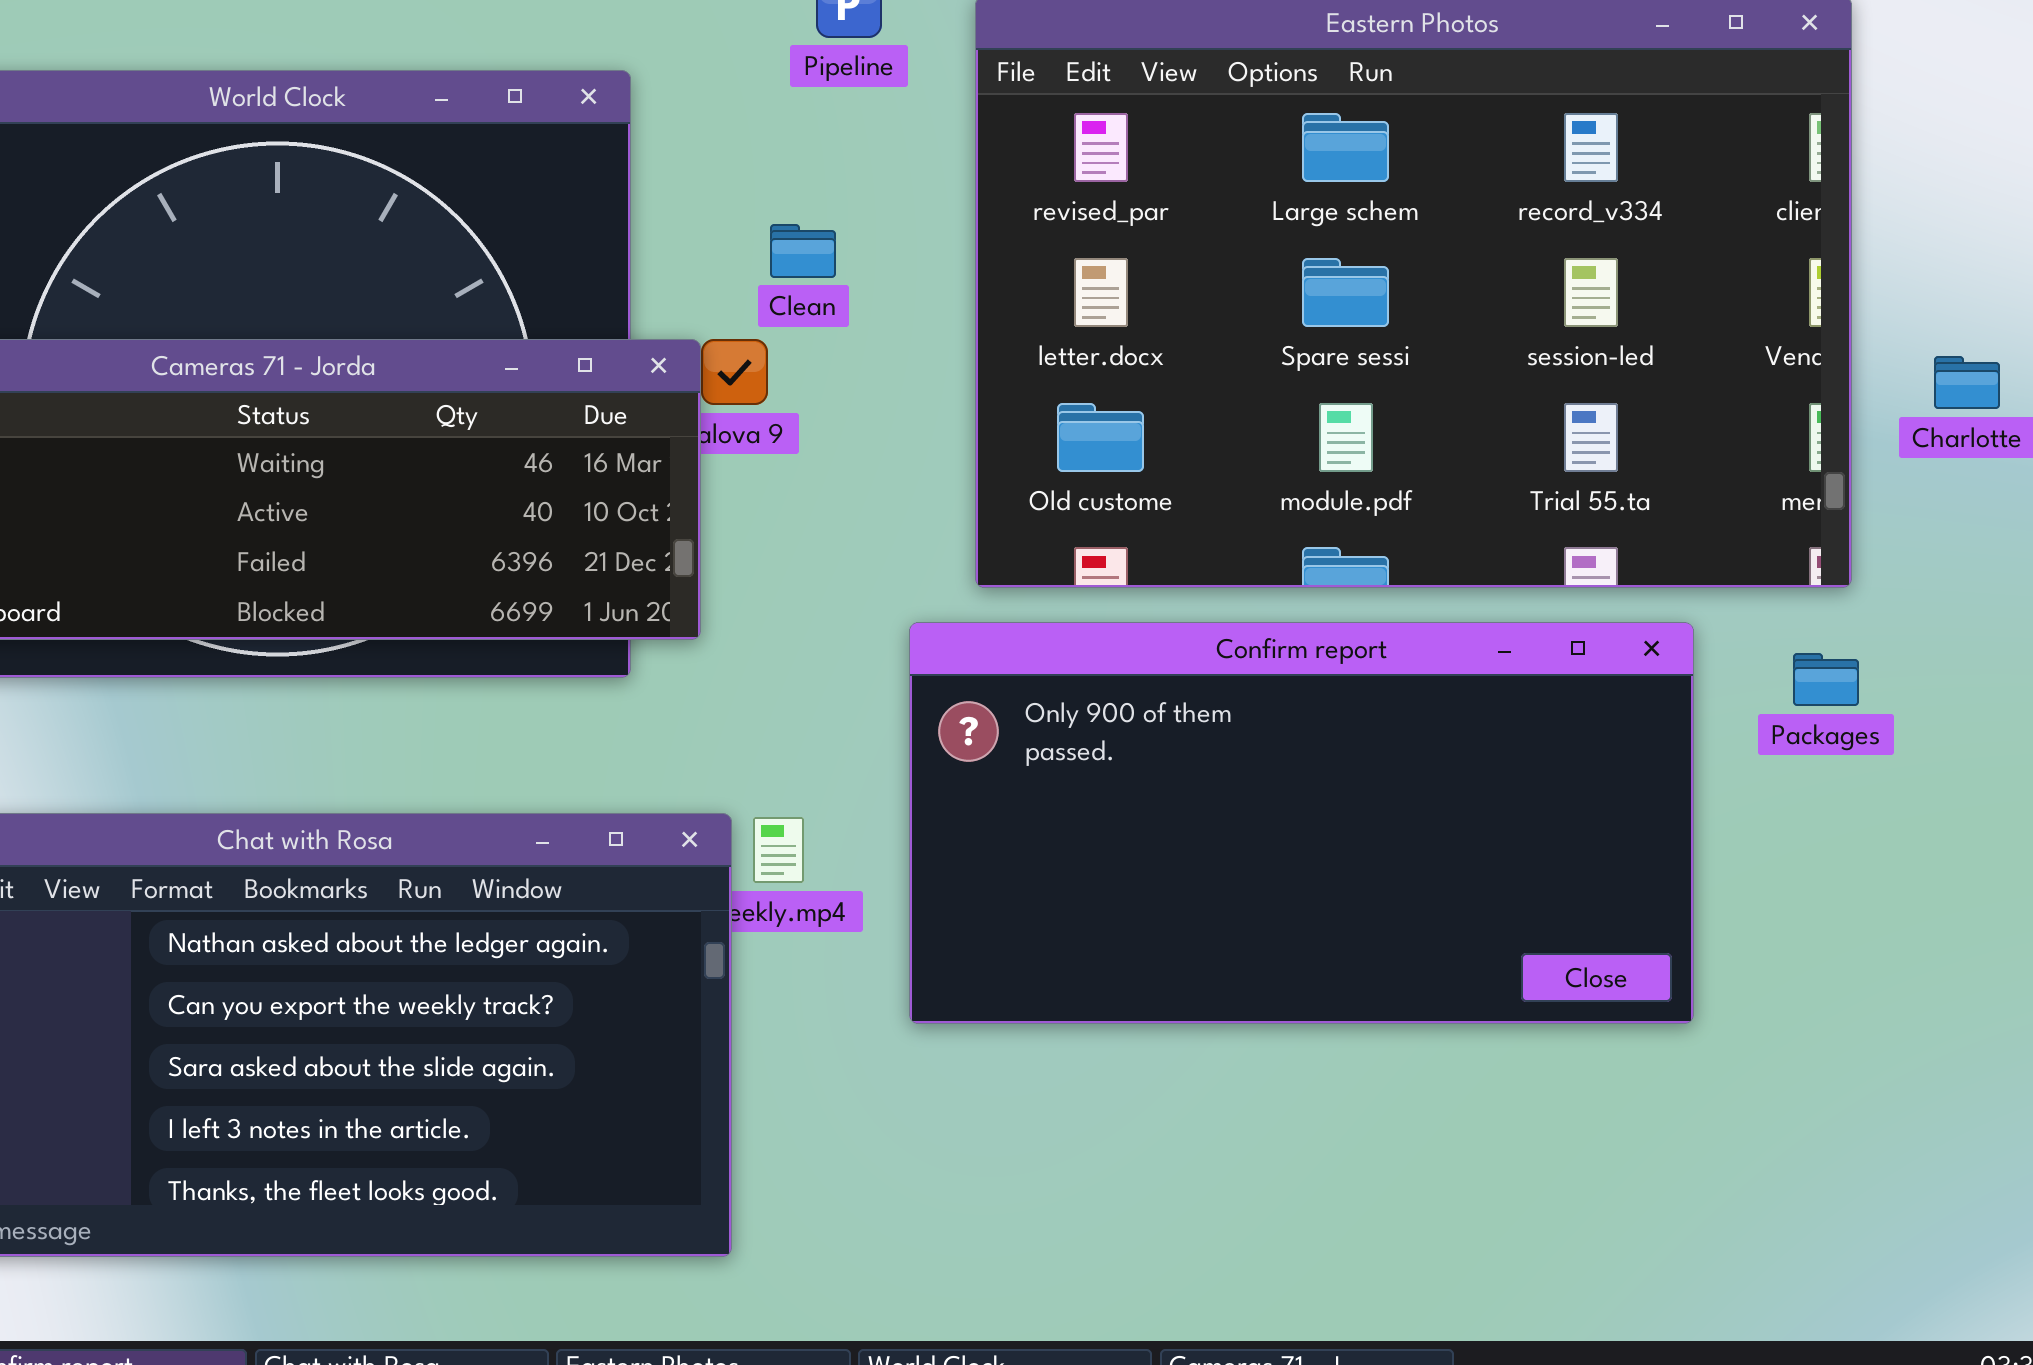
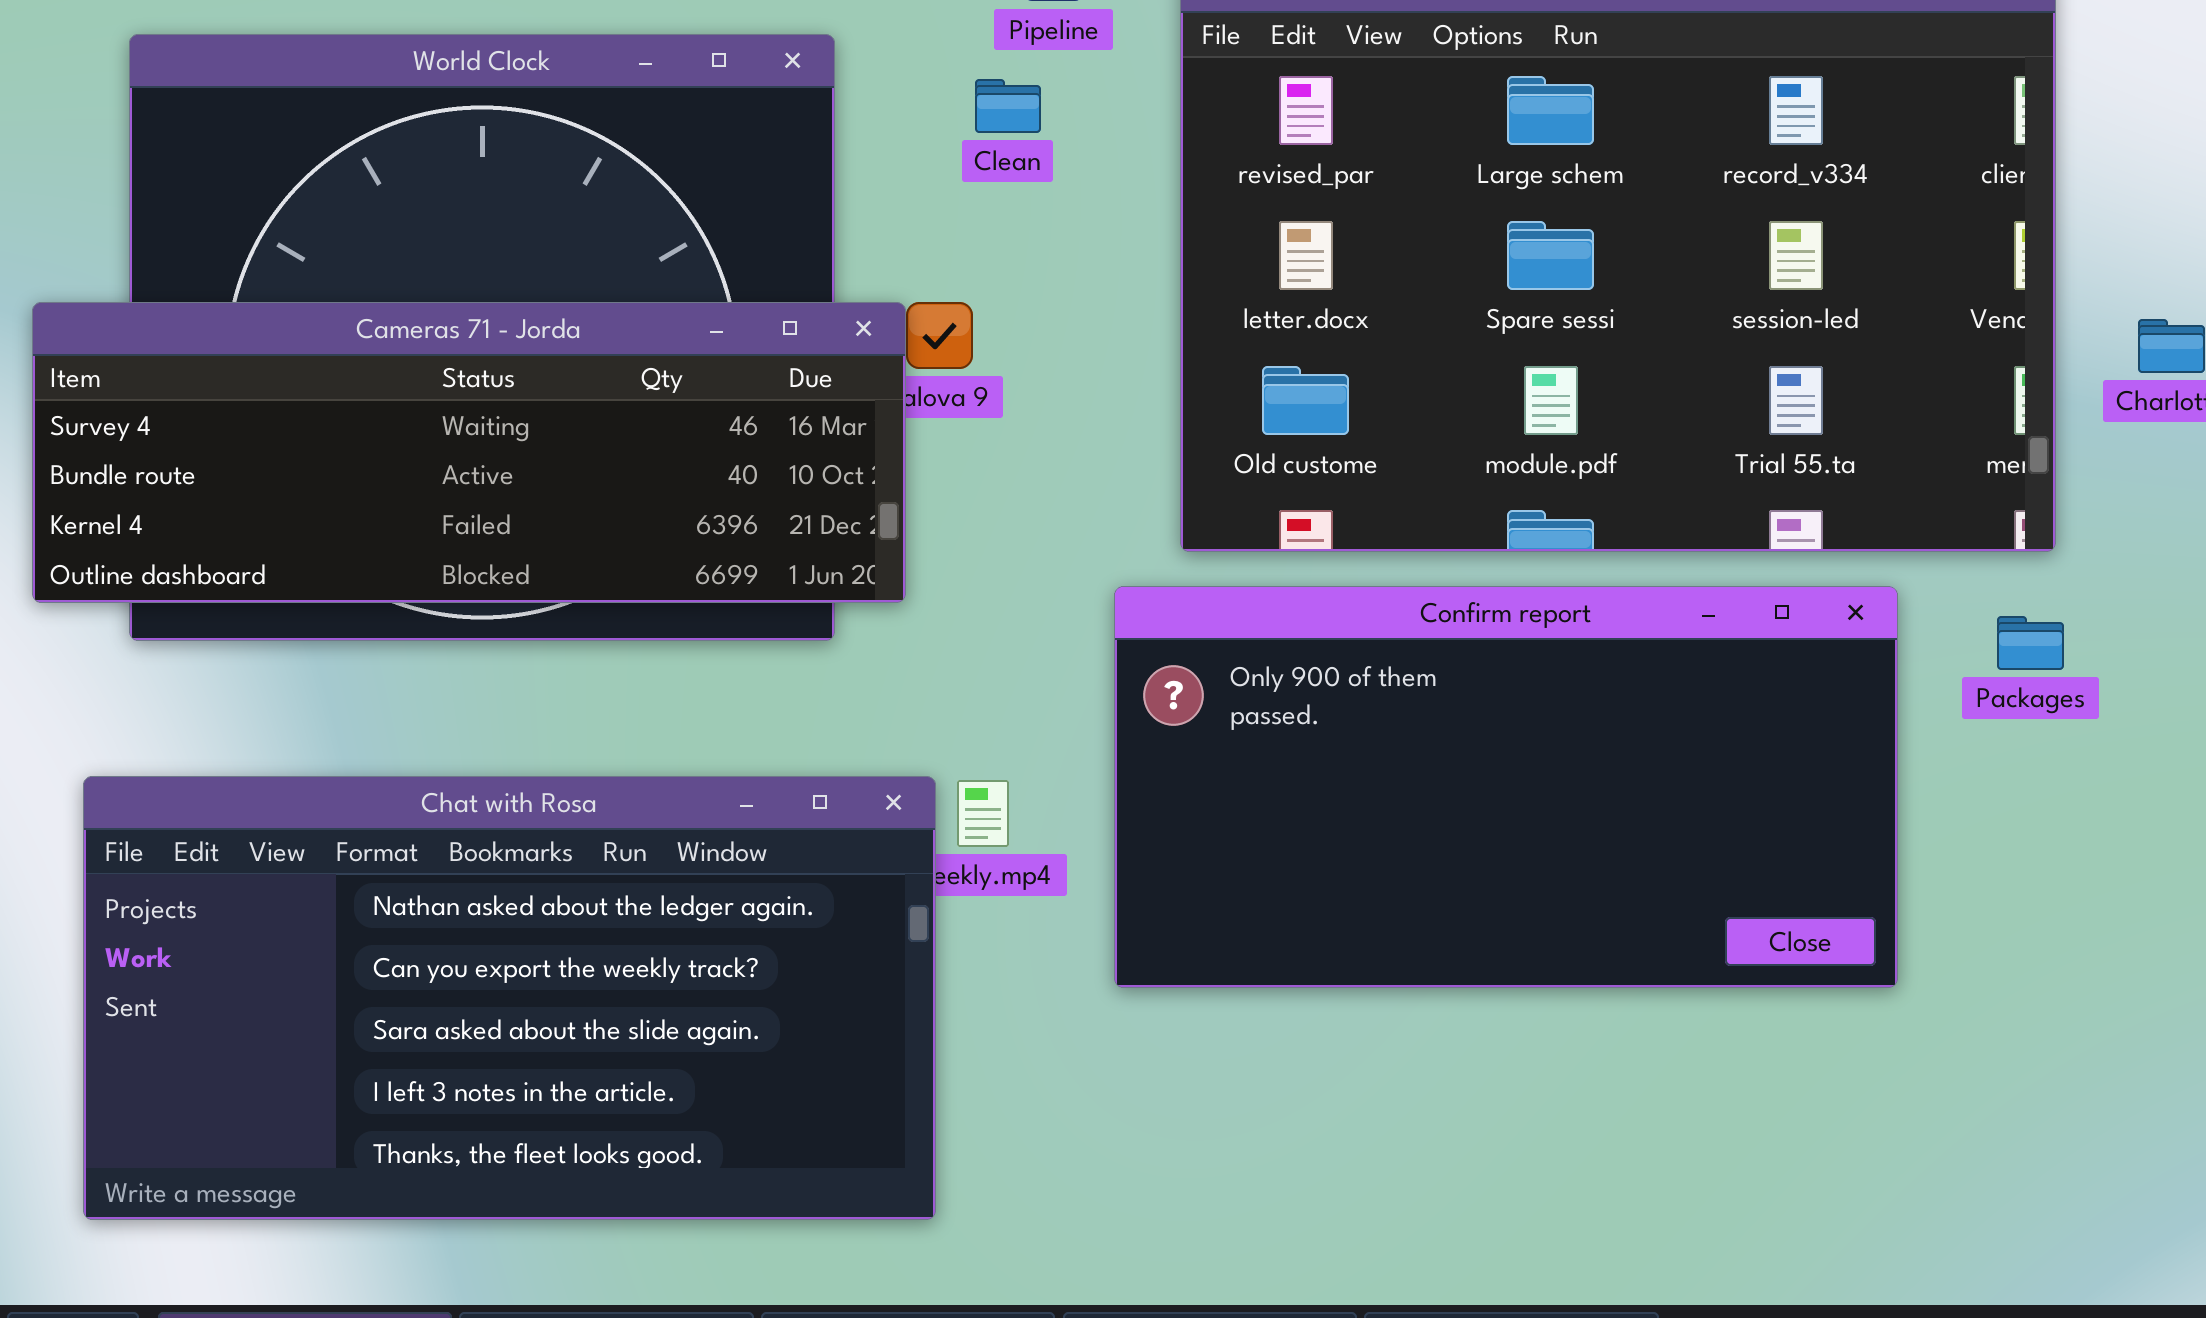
Clean: [770,224,836,278] -> [975,79,1041,133], moved

